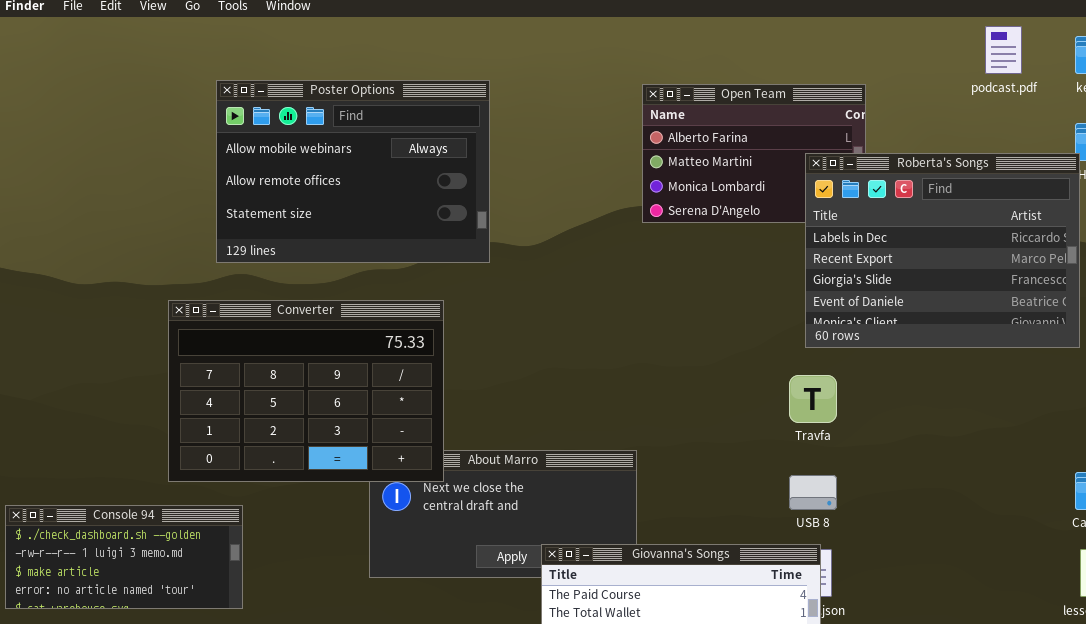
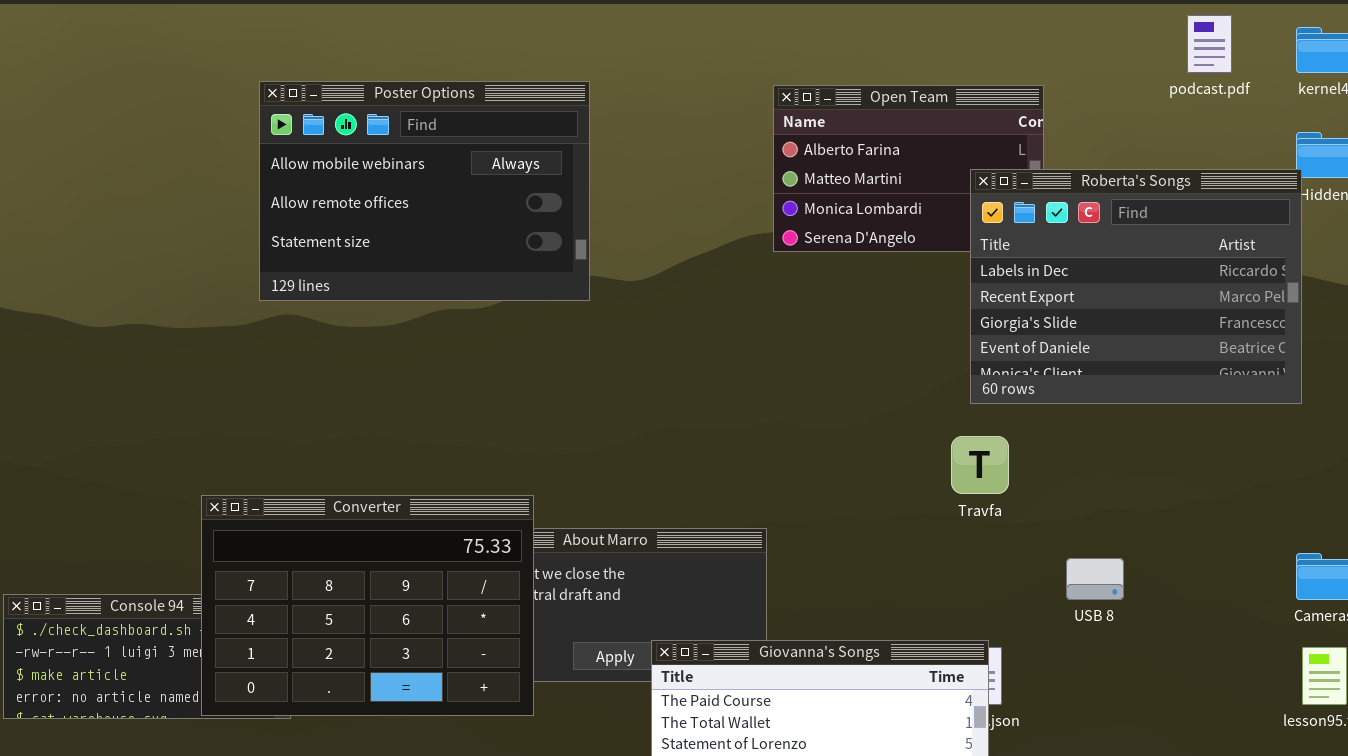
Converter: [168,300,444,482] -> [201,495,534,716], moved
USB 8: [789,475,837,510] -> [1066,558,1124,600], moved

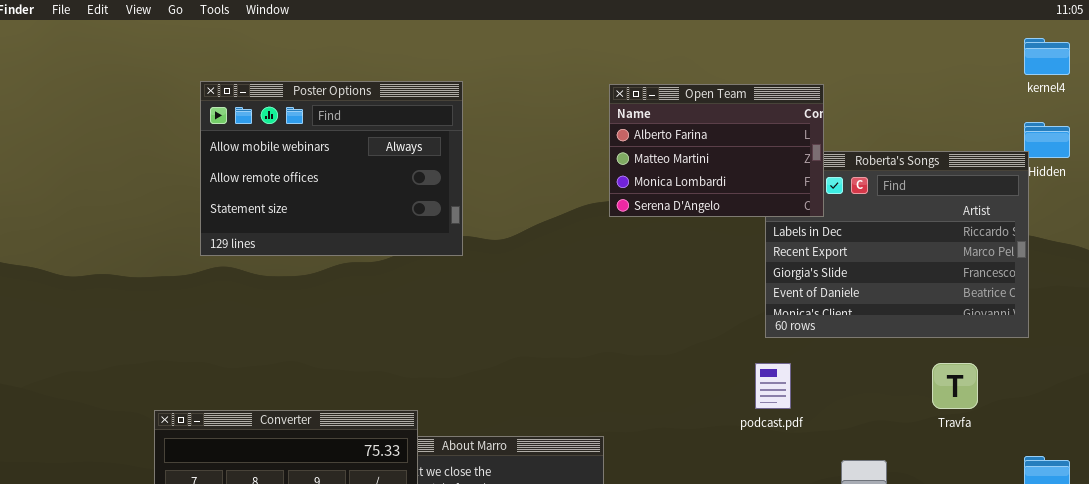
podcast.pdf: [1187,15,1232,73] -> [755,363,791,409], moved
Open Team: [773,85,1044,252] -> [609,84,824,217], raised
Travfa: [951,436,1009,494] -> [932,363,978,409], moved

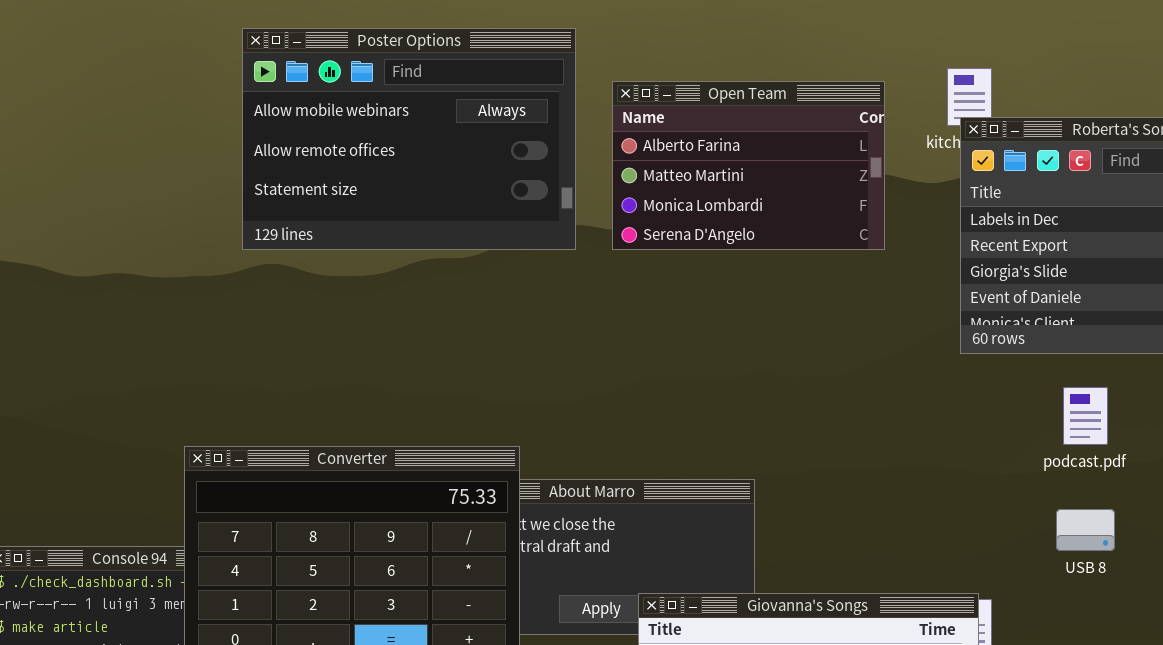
Open Team: [609,84,824,217] -> [612,81,885,250], moved
podcast.pdf: [755,363,791,409] -> [1063,387,1108,445], moved

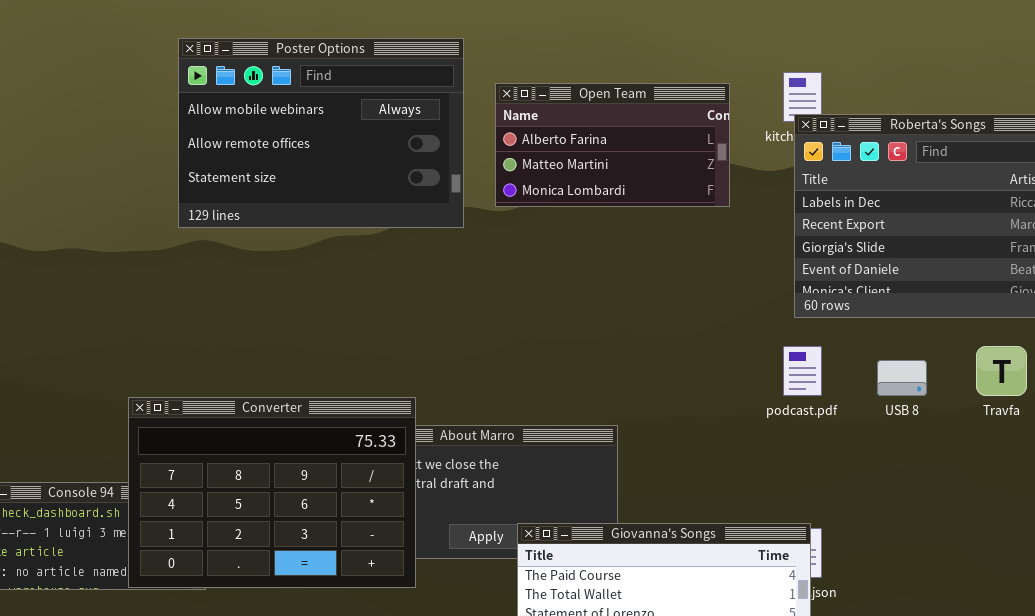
Open Team: [612,81,885,250] -> [495,83,730,207], resized
podcast.pdf: [1063,387,1108,445] -> [783,346,822,396], moved
USB 8: [1056,509,1115,551] -> [877,360,927,396], moved

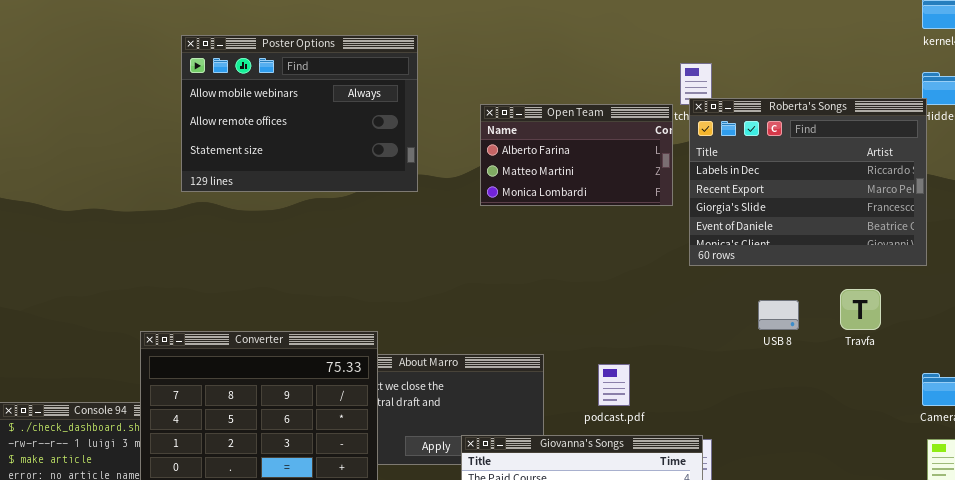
Open Team: [495,83,730,207] -> [480,104,673,206], moved
podcast.pdf: [783,346,822,396] -> [598,364,630,406], moved

